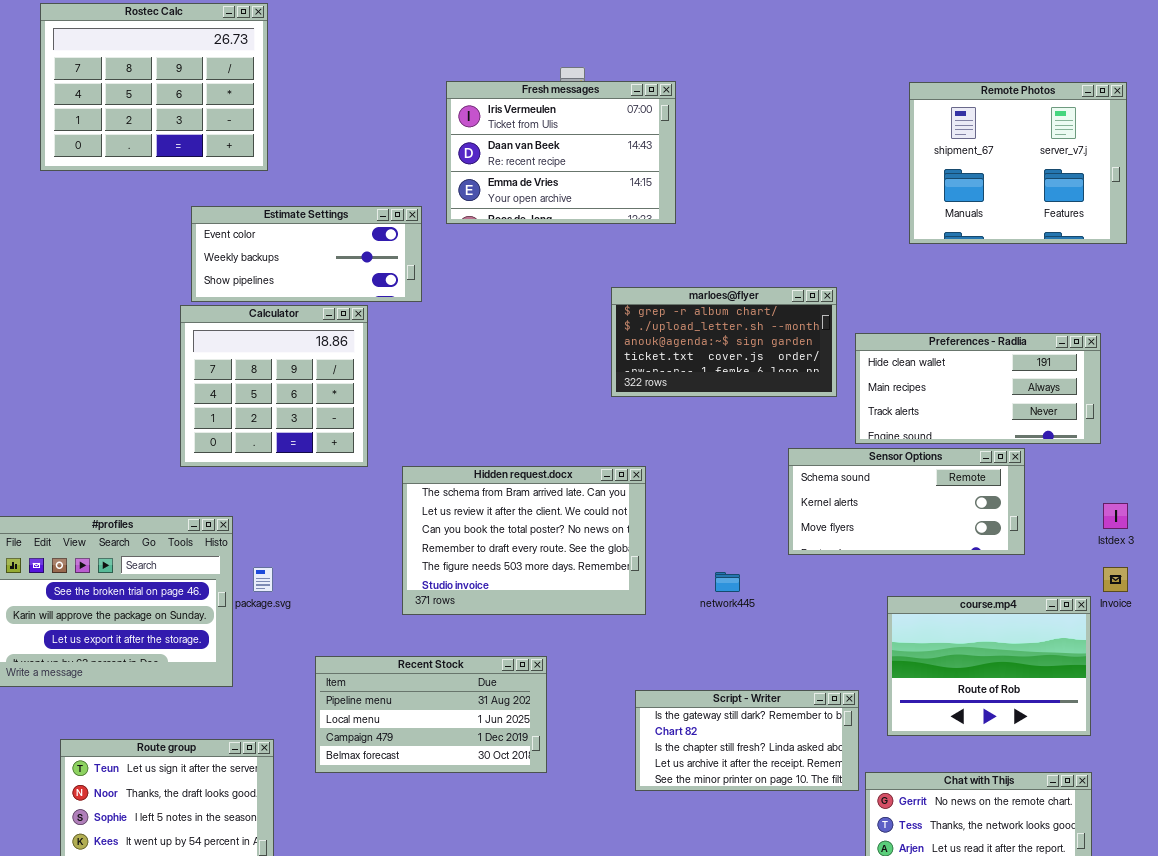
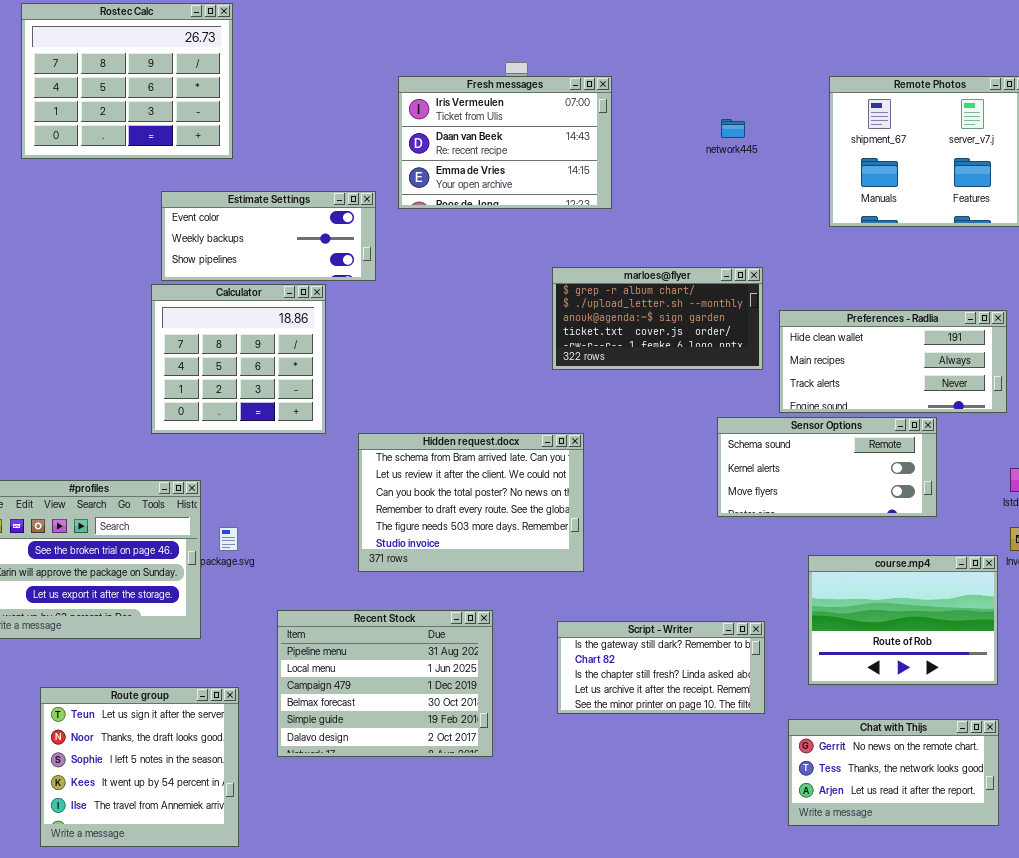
network445: [715,572,740,592] -> [721,119,745,138], moved
Recent Stock: [315,656,547,773] -> [277,610,493,757], resized
Script - Writer: [635,690,859,791] -> [557,621,765,714], moved

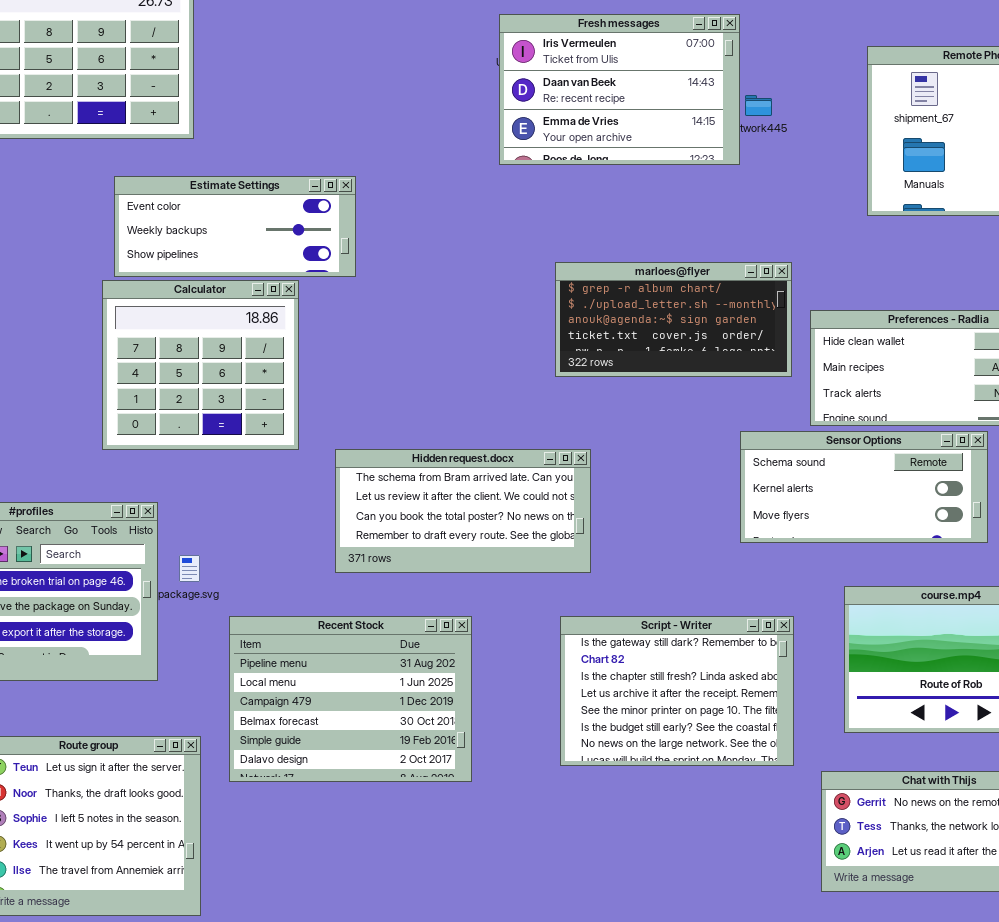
Fresh messages: [398,76,612,209] -> [499,14,740,165], moved
Hidden request.docx: [358,433,584,572] -> [335,449,591,573], resized
Recent Stock: [277,610,493,757] -> [229,616,472,782], moved
Script - Writer: [557,621,765,714] -> [560,616,794,766], resized

